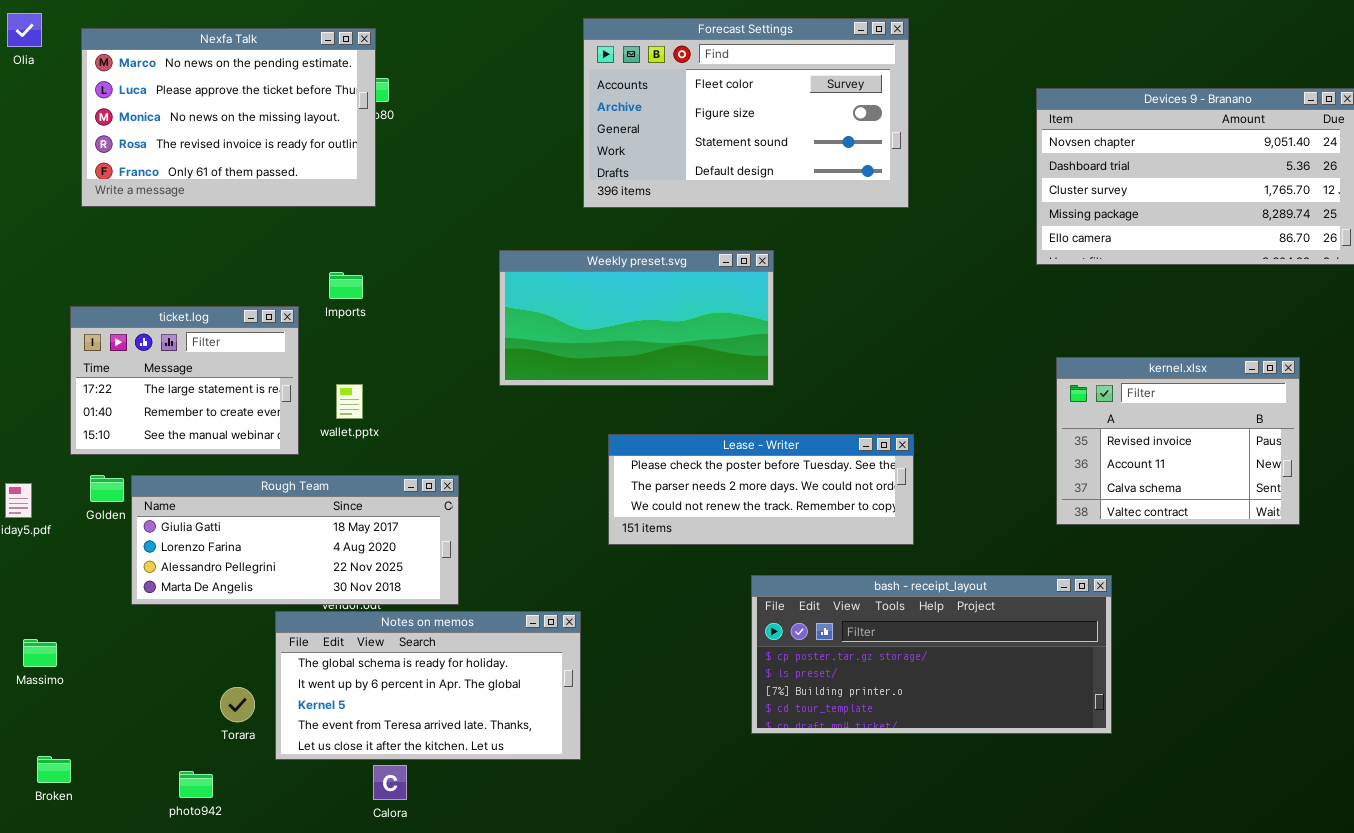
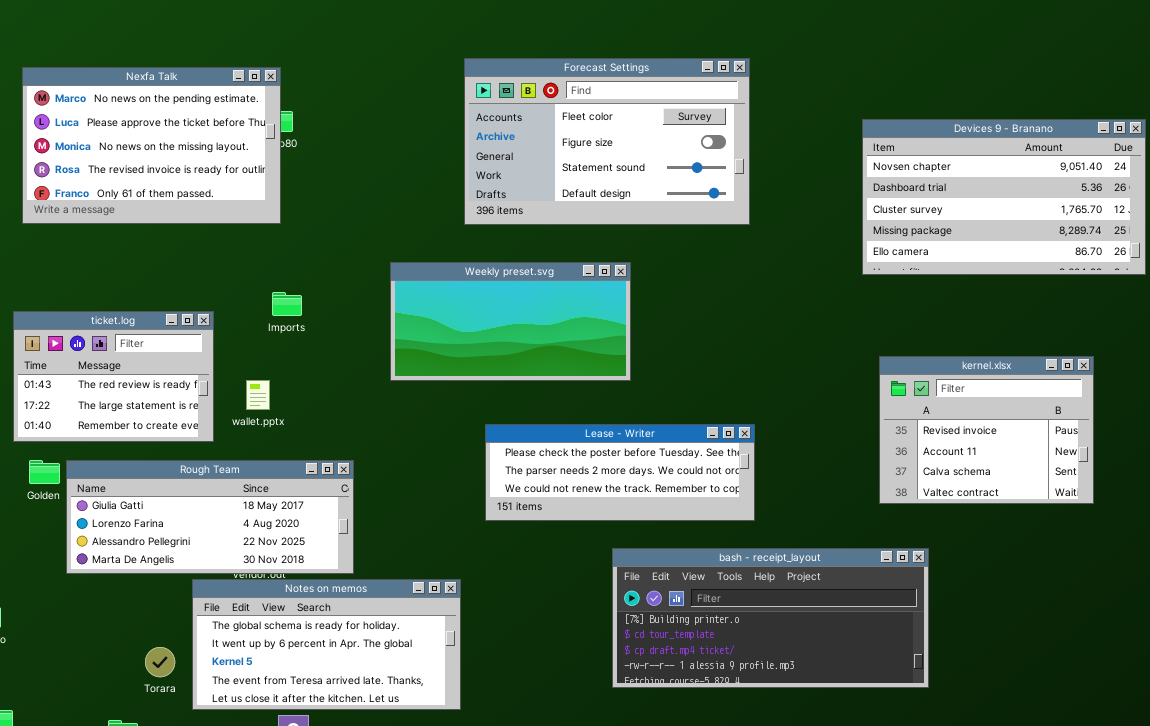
Imports: [329,272,363,299] -> [272,292,302,316], moved
ticket.log: [70,306,299,455] -> [13,311,214,442], scrolled up 1 row
bash - receipt_layout: [751,575,1112,734] -> [612,548,929,688], scrolled down 2 rows

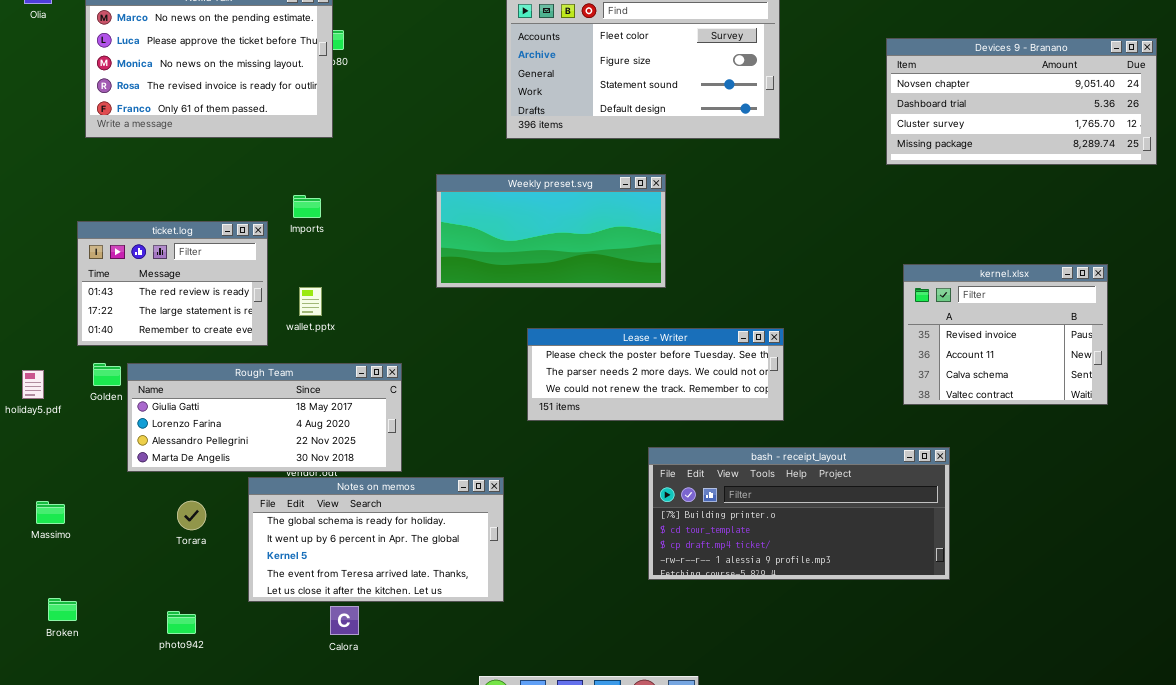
Devices 9 - Branano: [862,119,1146,275] -> [886,38,1157,165], resized
Imports: [272,292,302,316] -> [293,195,321,218], moved
Torara: [145,647,175,677] -> [177,501,206,530], moved

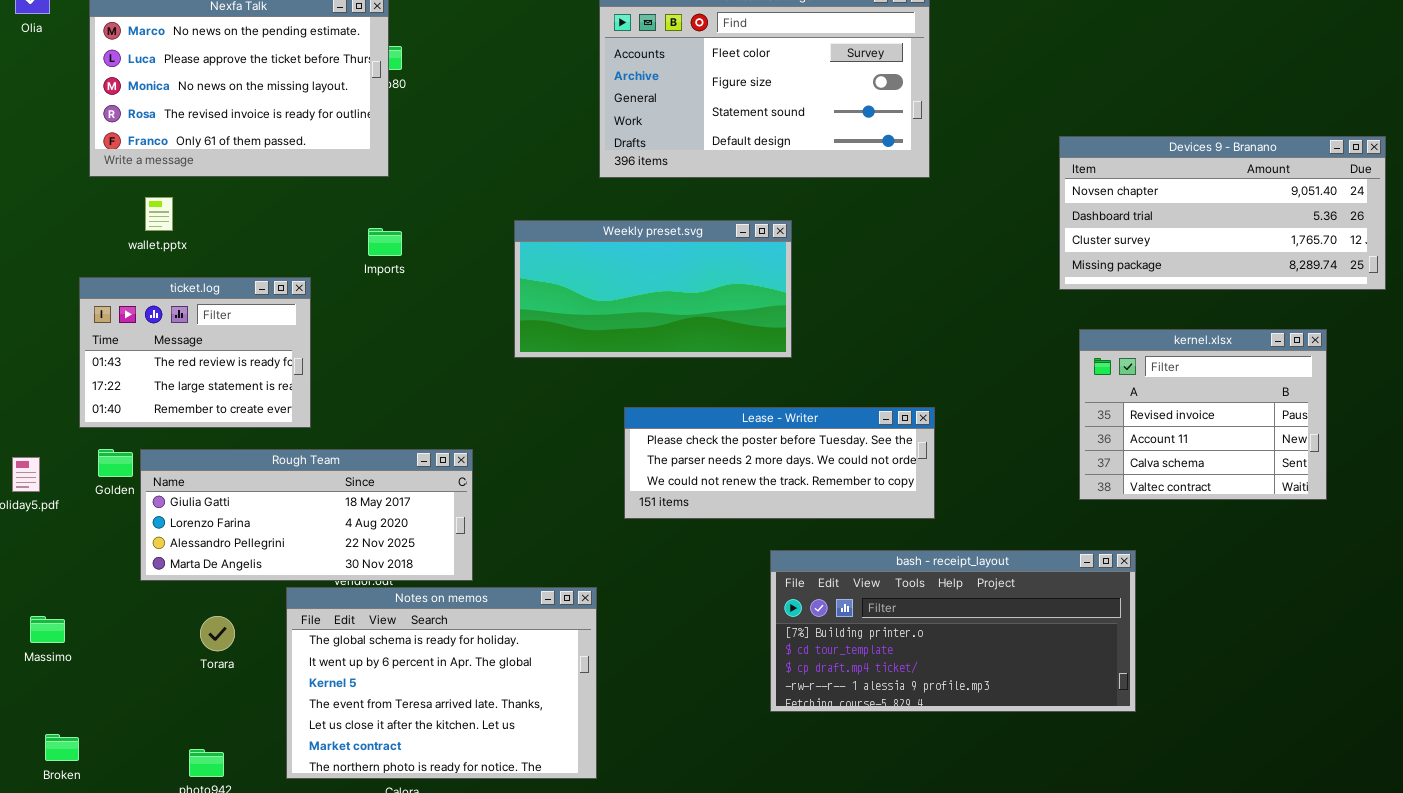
Devices 9 - Branano: [886,38,1157,165] -> [1059,136,1386,290], moved
Imports: [293,195,321,218] -> [368,228,402,256], moved
wallet.pptx: [299,287,322,316] -> [145,197,173,231], moved
Notes on memos: [248,477,504,602] -> [286,587,597,779], resized

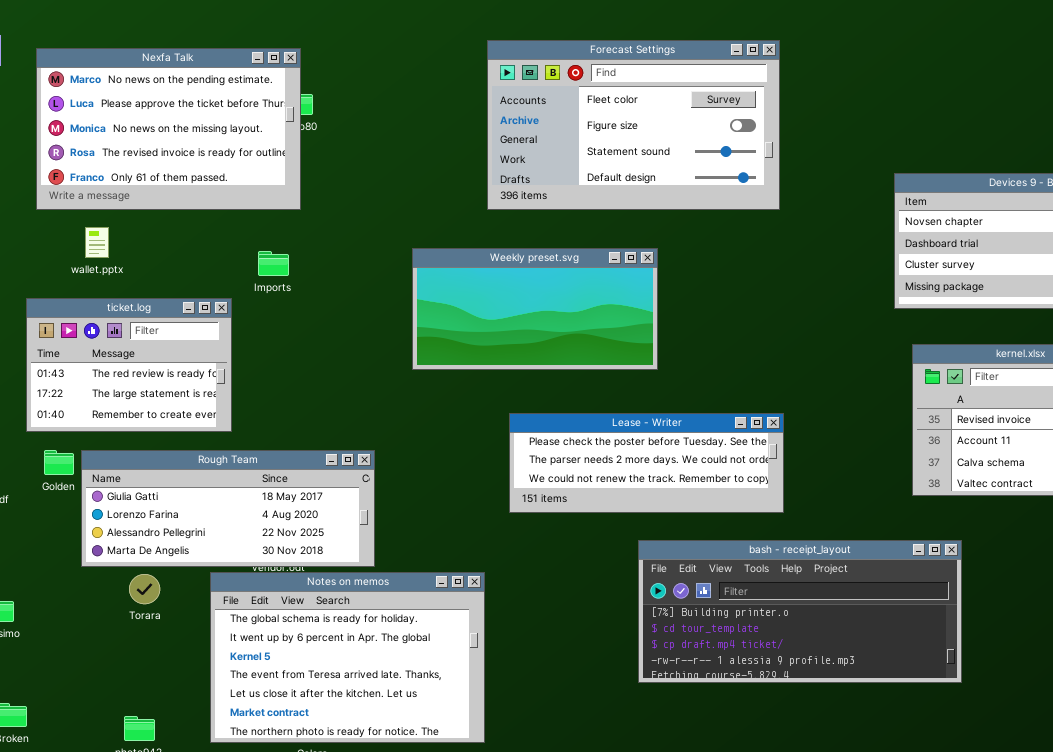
Imports: [368,228,402,256] -> [258,251,289,276], moved
Torara: [200,616,235,651] -> [129,574,160,604], moved

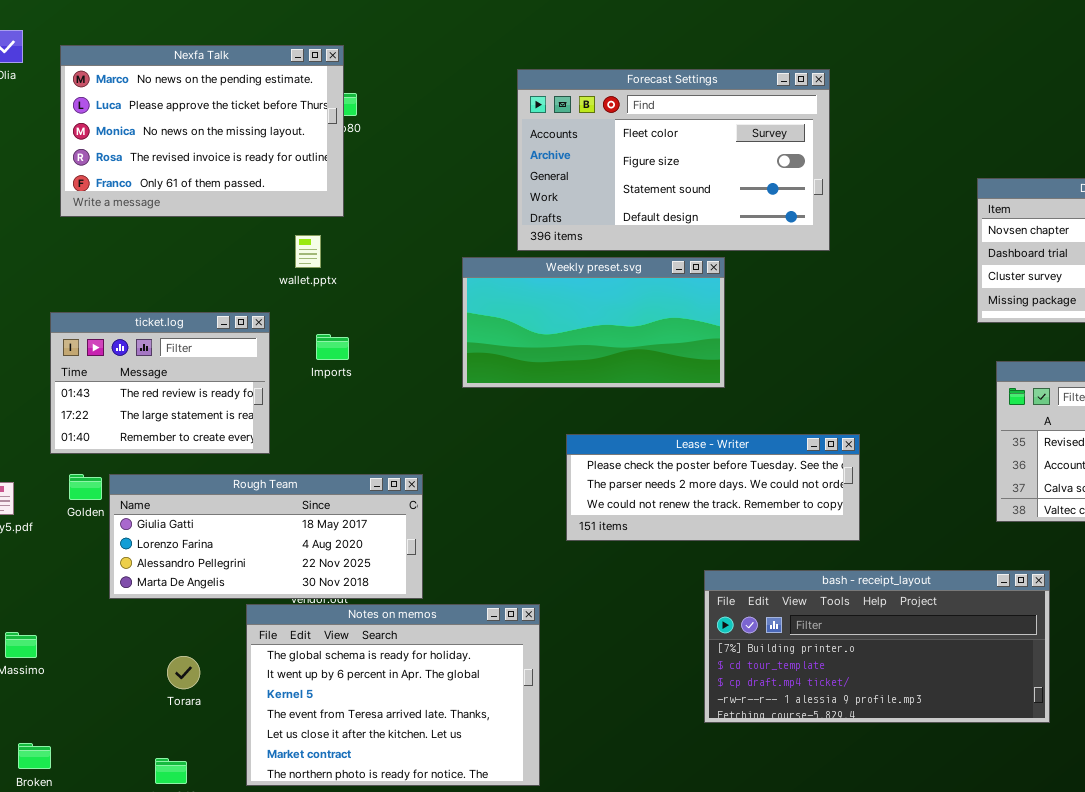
Forecast Settings: [487,40,780,210] -> [517,69,830,251], moved
wallet.pptx: [85,227,109,258] -> [295,235,321,268], moved
Imports: [258,251,289,276] -> [316,334,349,360], moved
Torara: [129,574,160,604] -> [167,656,200,689], moved

